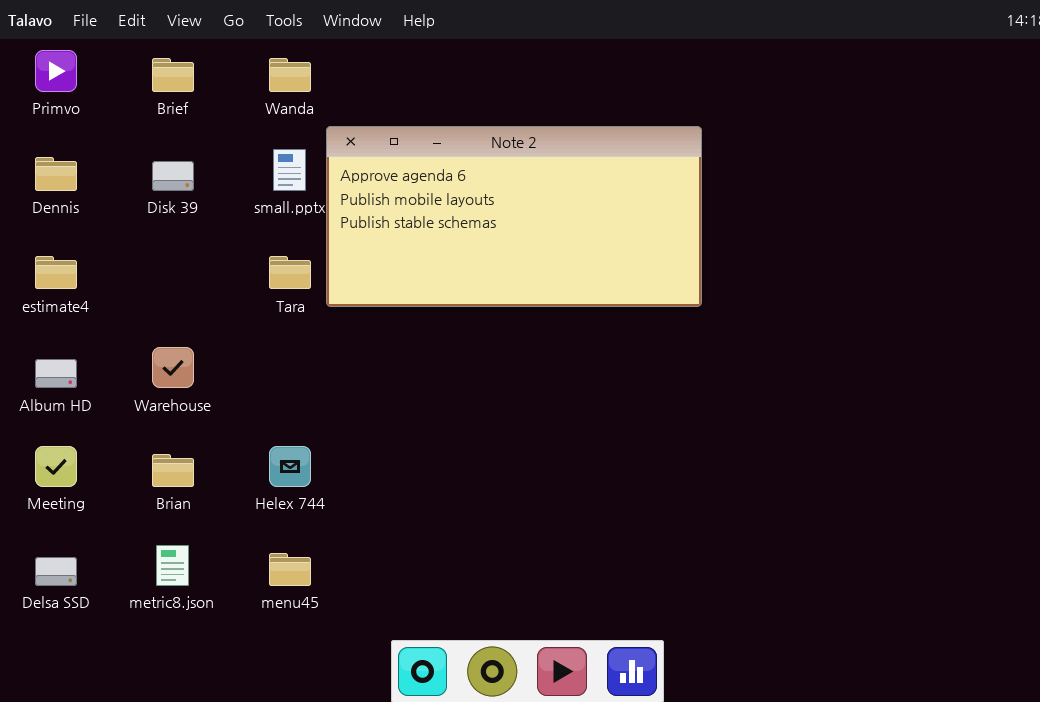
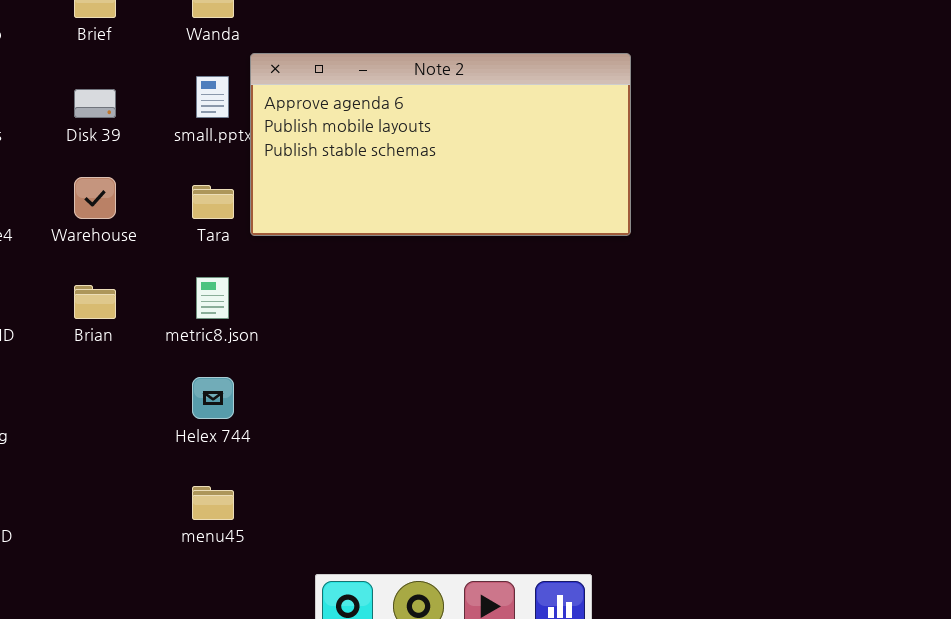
Warehouse: [152,347,194,388] -> [74,177,116,219], moved
Brian: [152,454,194,487] -> [74,285,116,319], moved
metric8.json: [156,545,189,586] -> [196,277,229,319], moved

